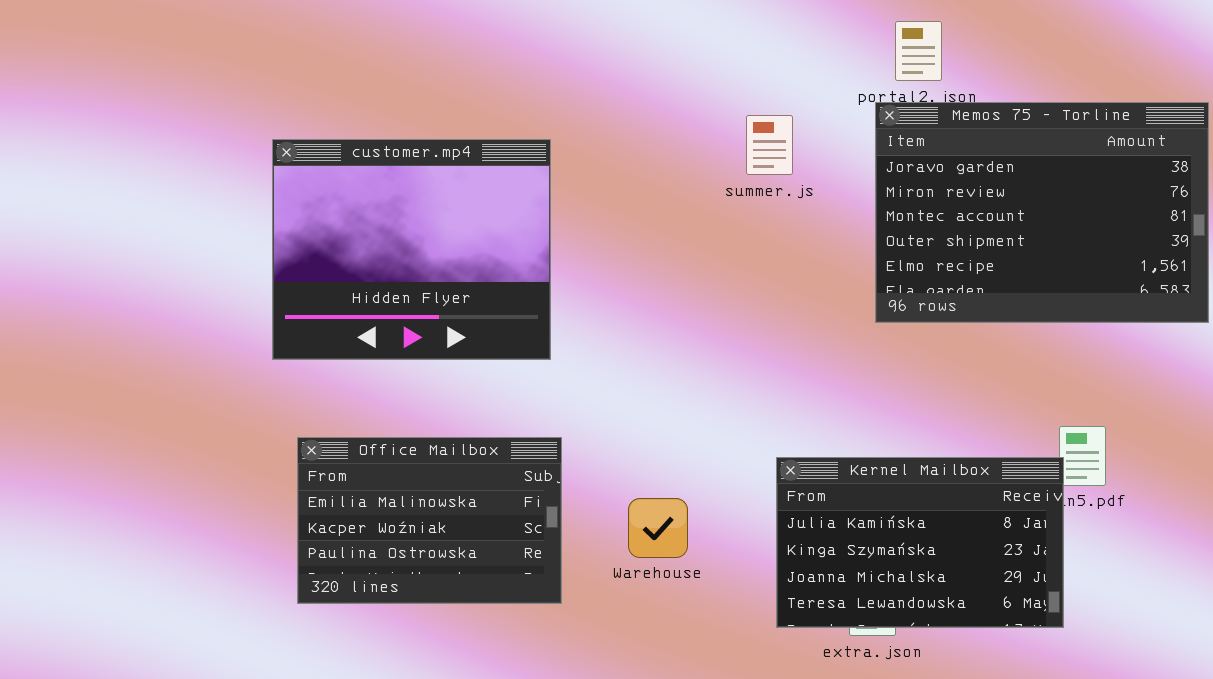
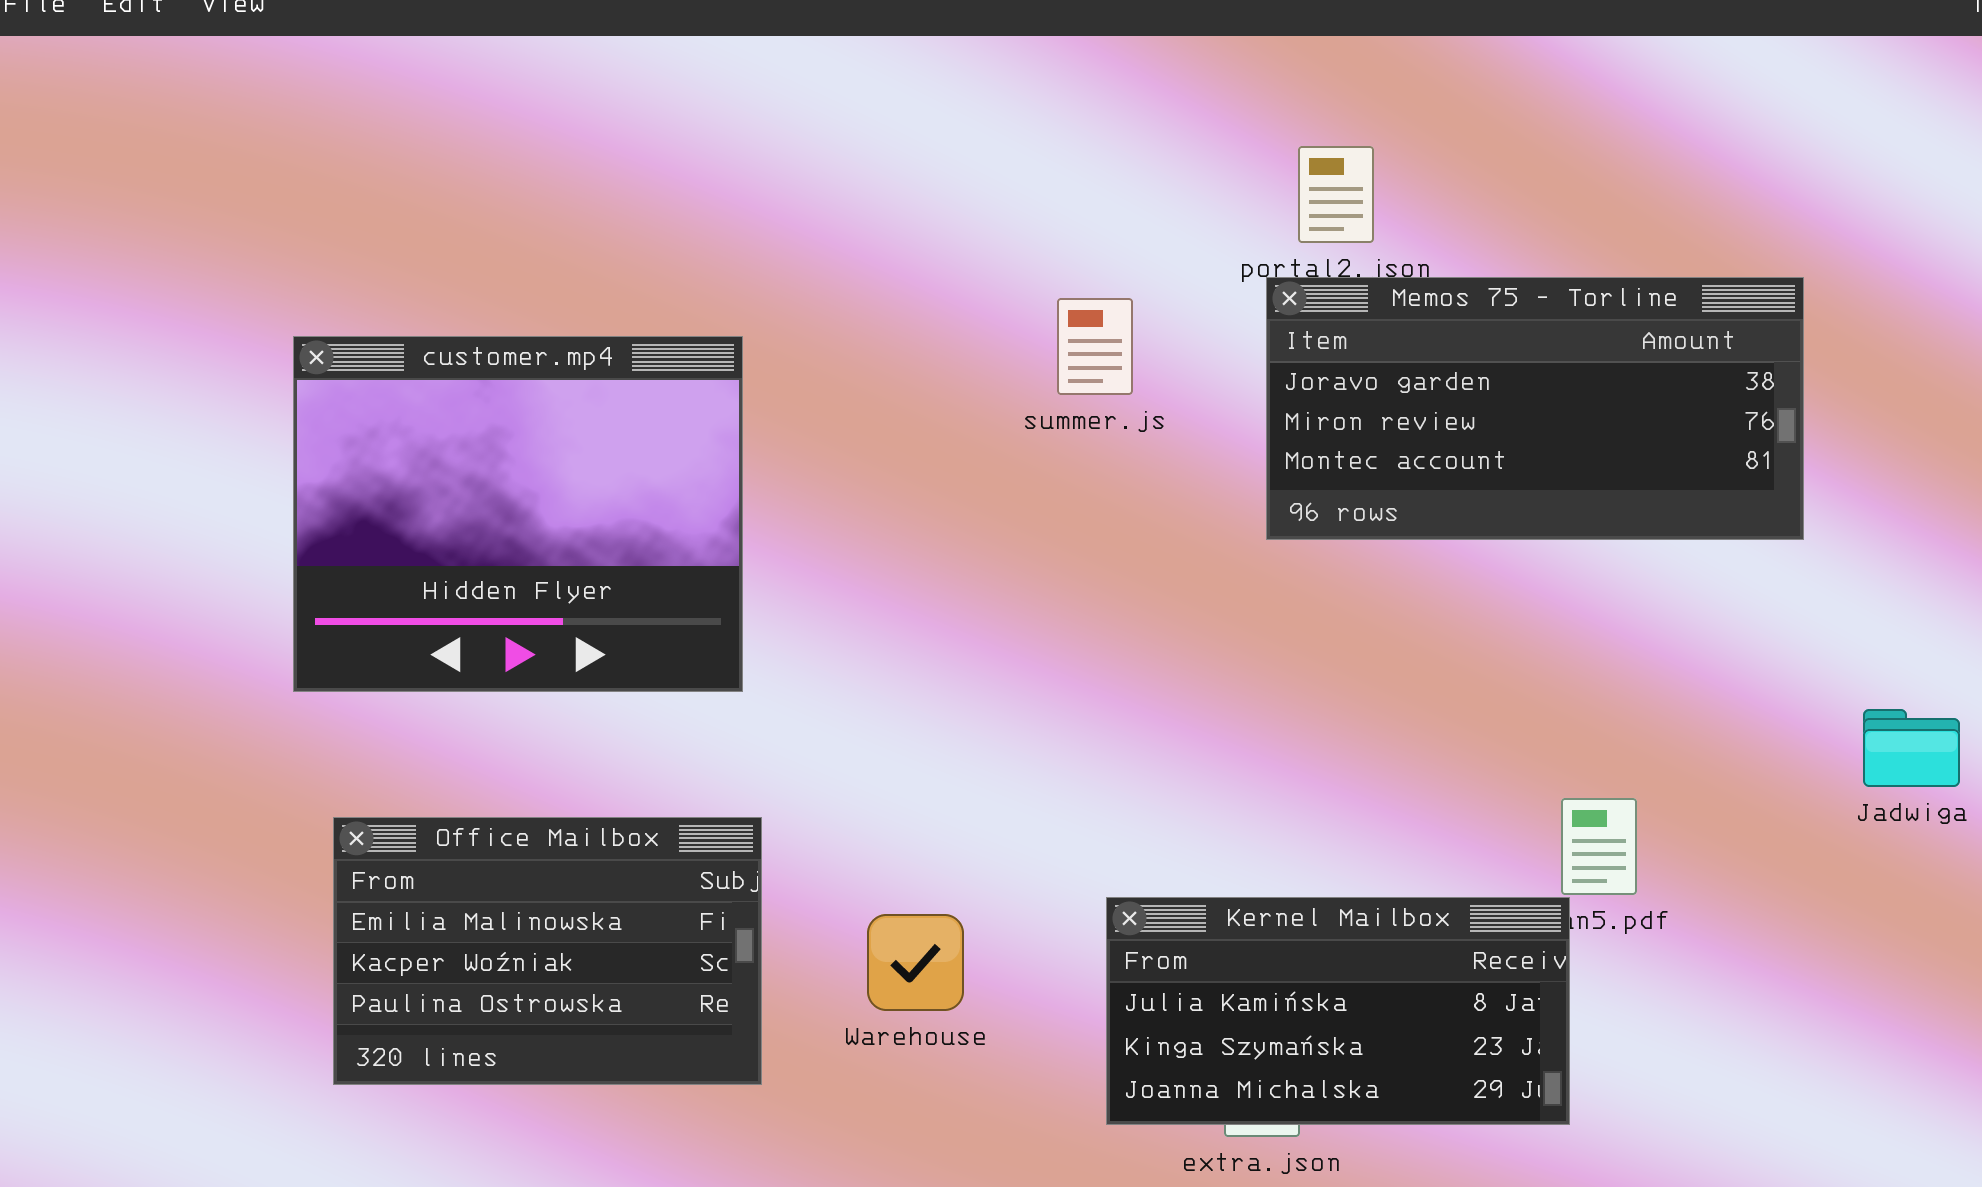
Memos 75 - Torline: [875,102,1209,323] -> [1266,277,1804,540], resized
Kernel Mailbox: [776,457,1064,628] -> [1106,897,1570,1125], resized

